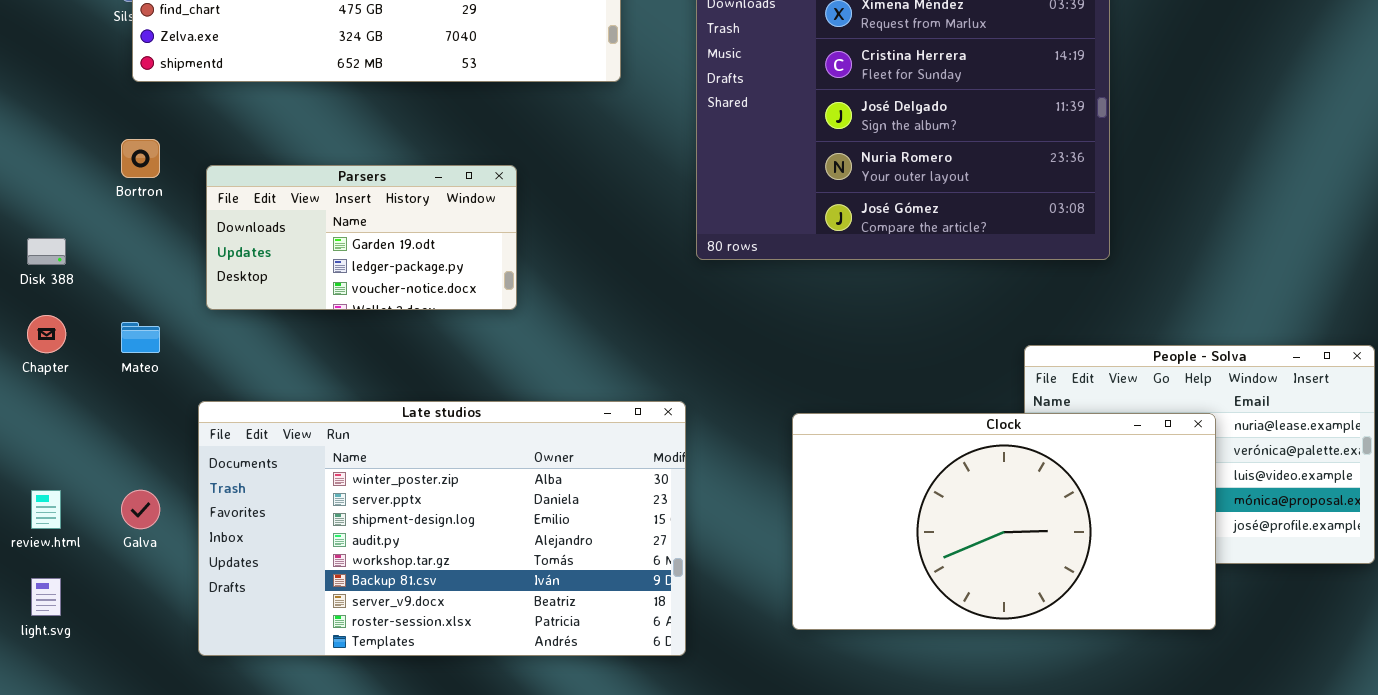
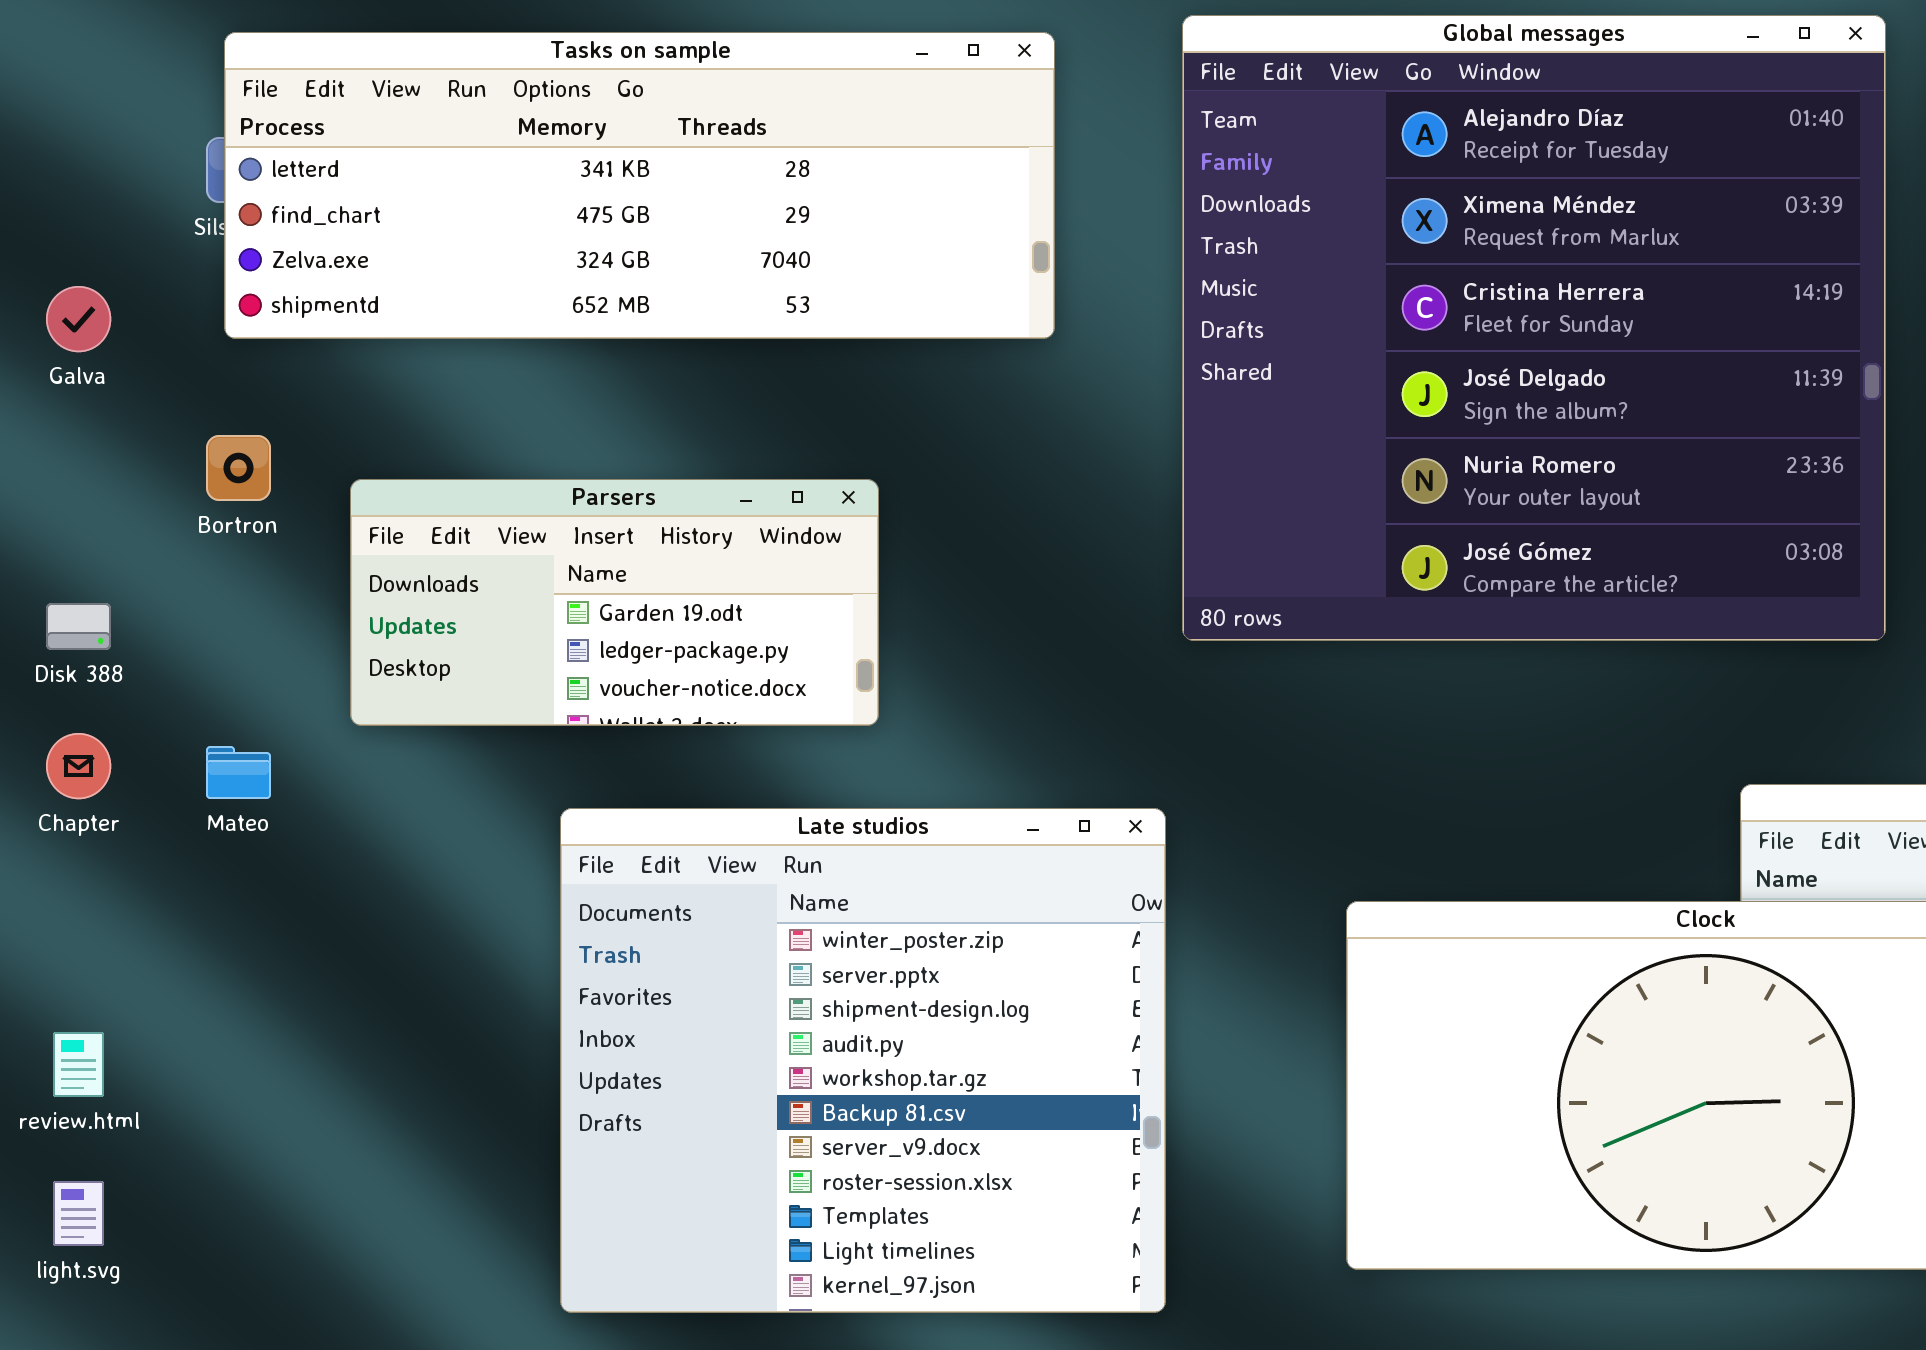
Late studios: [198,401,686,656] -> [560,808,1166,1313], resized
Galva: [121,490,160,529] -> [46,286,111,352], moved

